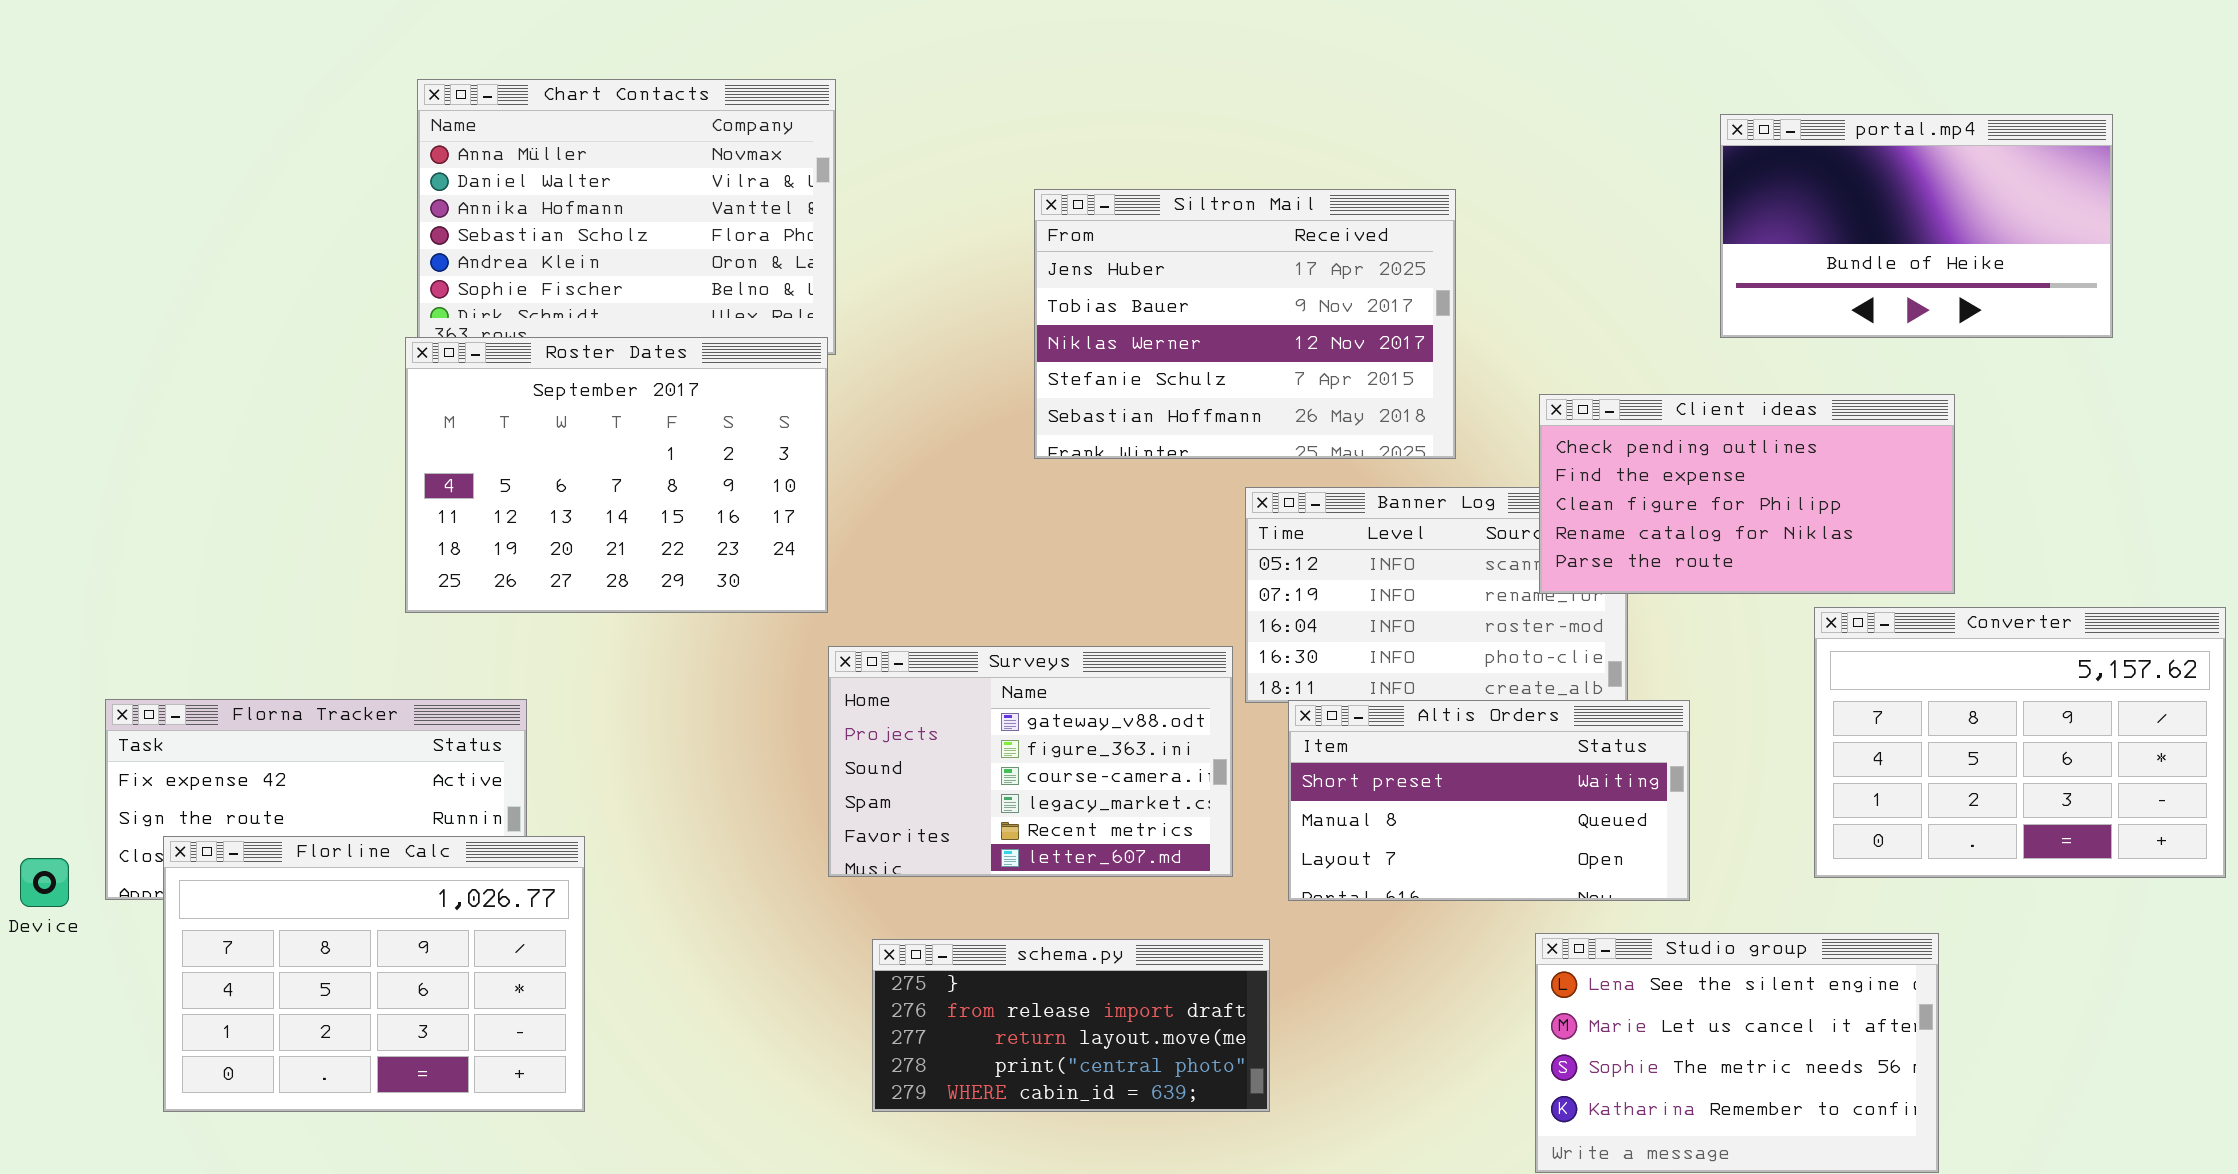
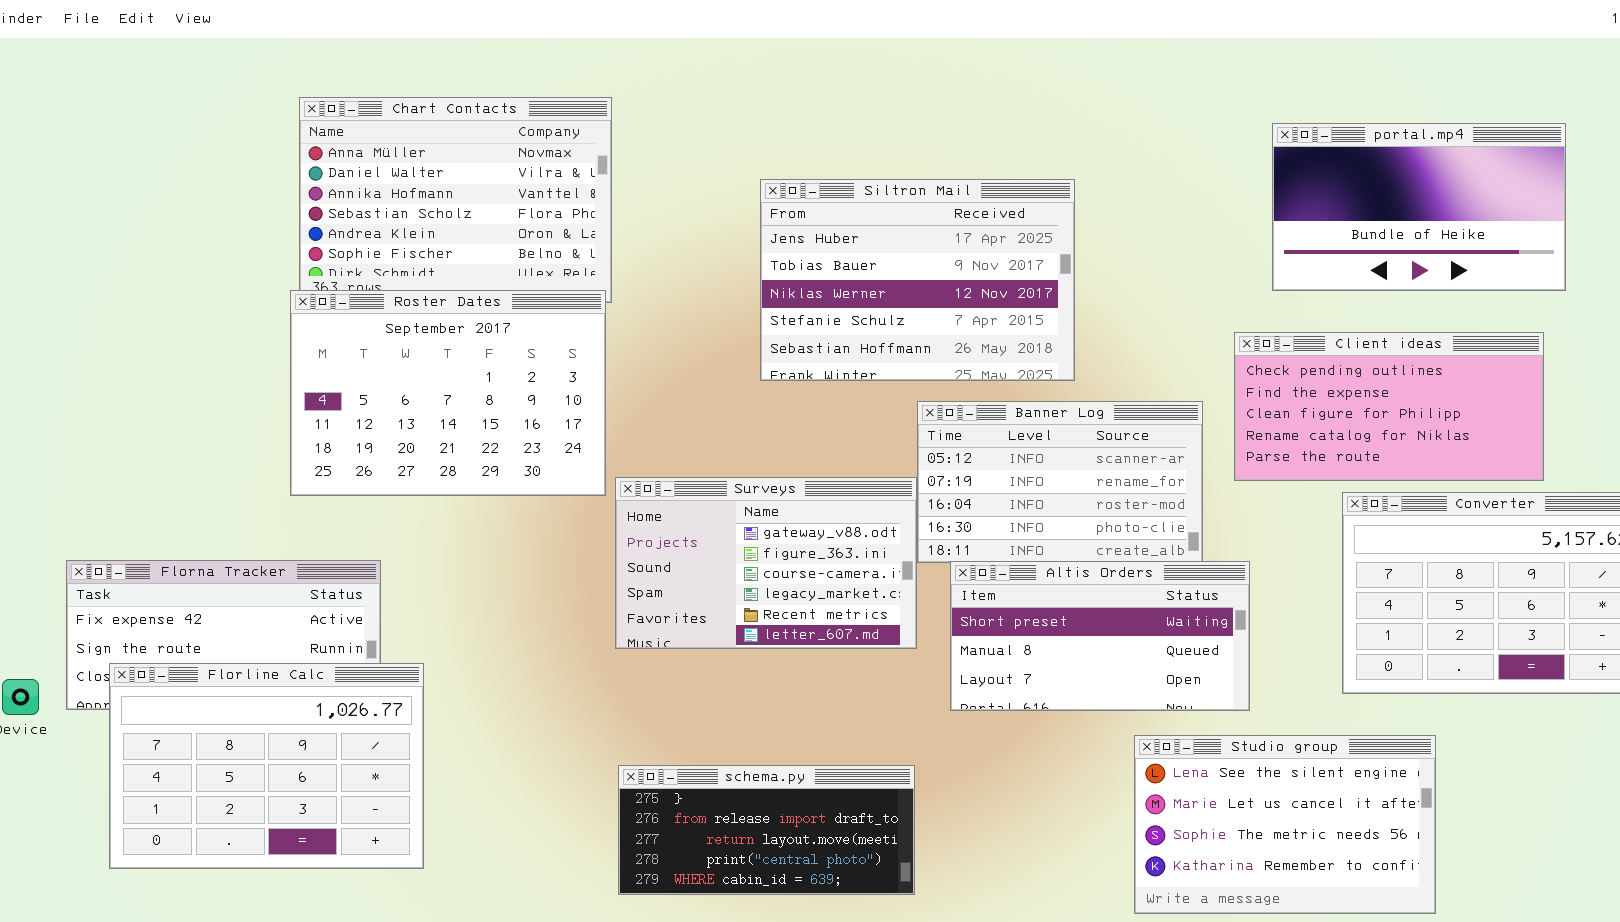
Client ideas: [1539,394,1955,594] -> [1234,332,1544,481], moved
Surveys: [828,646,1233,877] -> [615,477,917,649], moved
schema.py: [872,939,1270,1112] -> [618,765,915,895], moved

